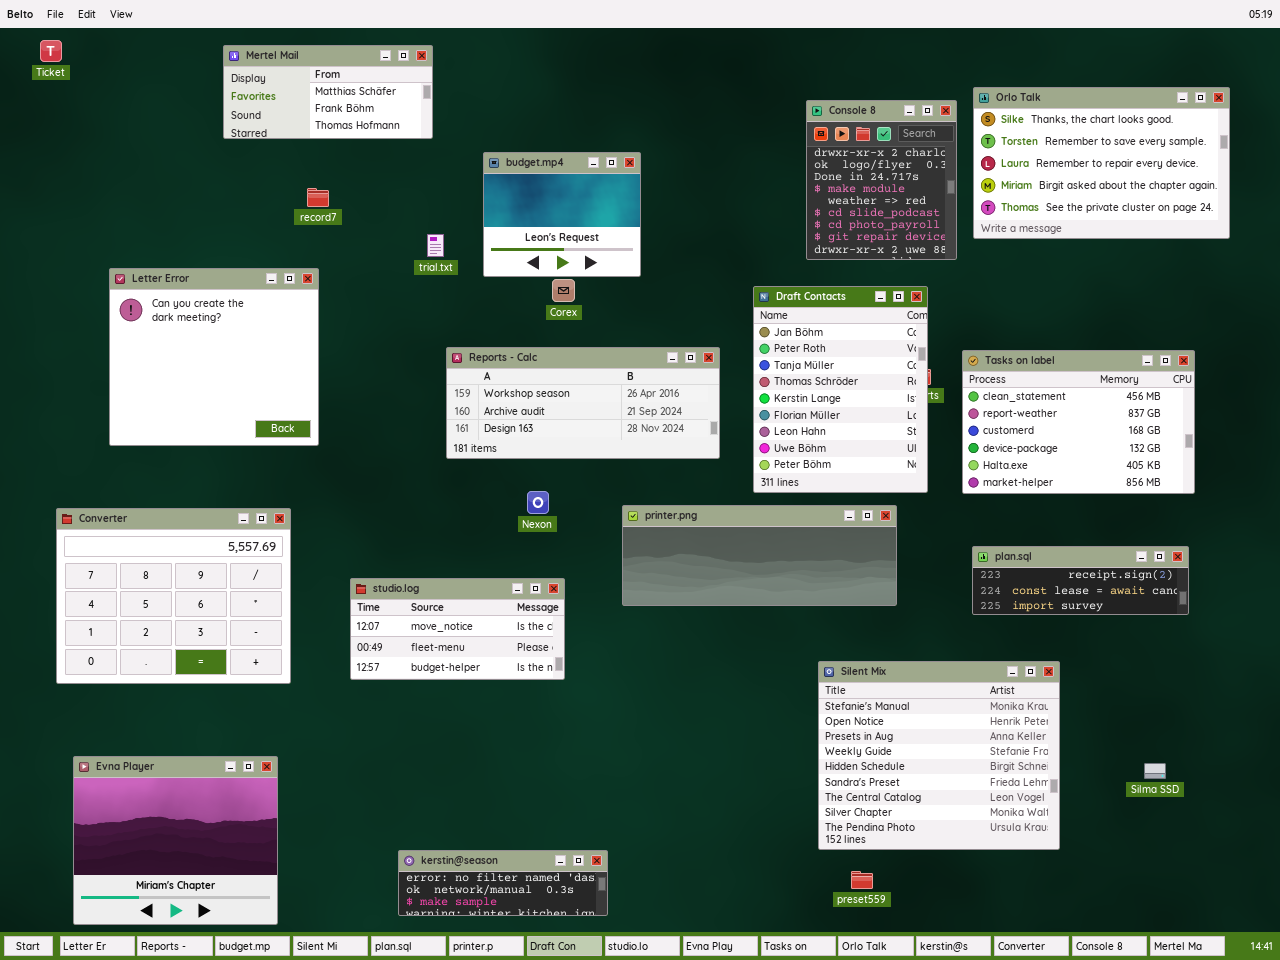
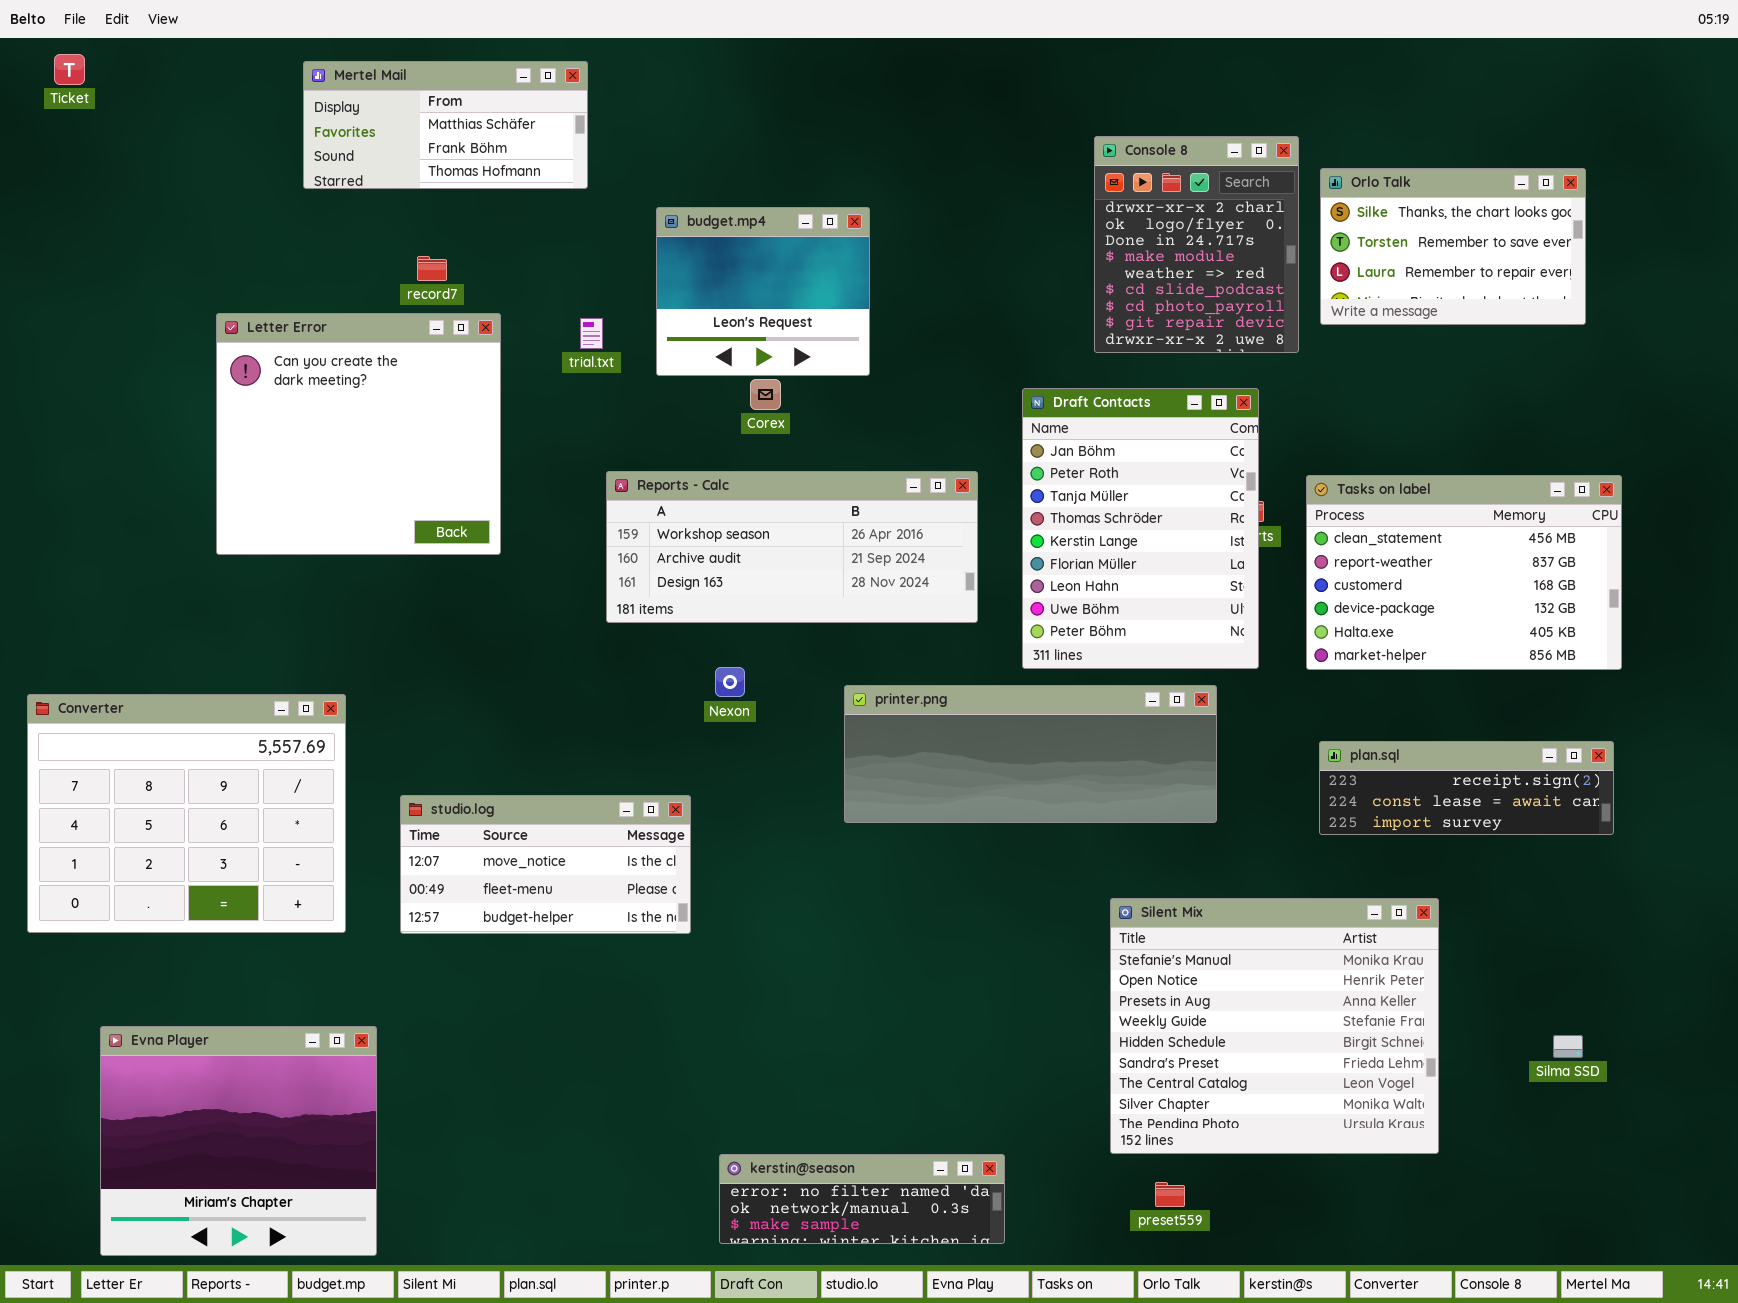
Orlo Talk: [973,87,1230,239] -> [1320,168,1586,325], resized
Letter Error: [109,268,319,446] -> [216,313,501,555], moved
Converter: [56,508,291,684] -> [27,694,346,933], moved
studio.log: [350,578,565,680] -> [400,795,691,934], moved
kerstin@season: [398,850,608,916] -> [719,1154,1005,1244], moved

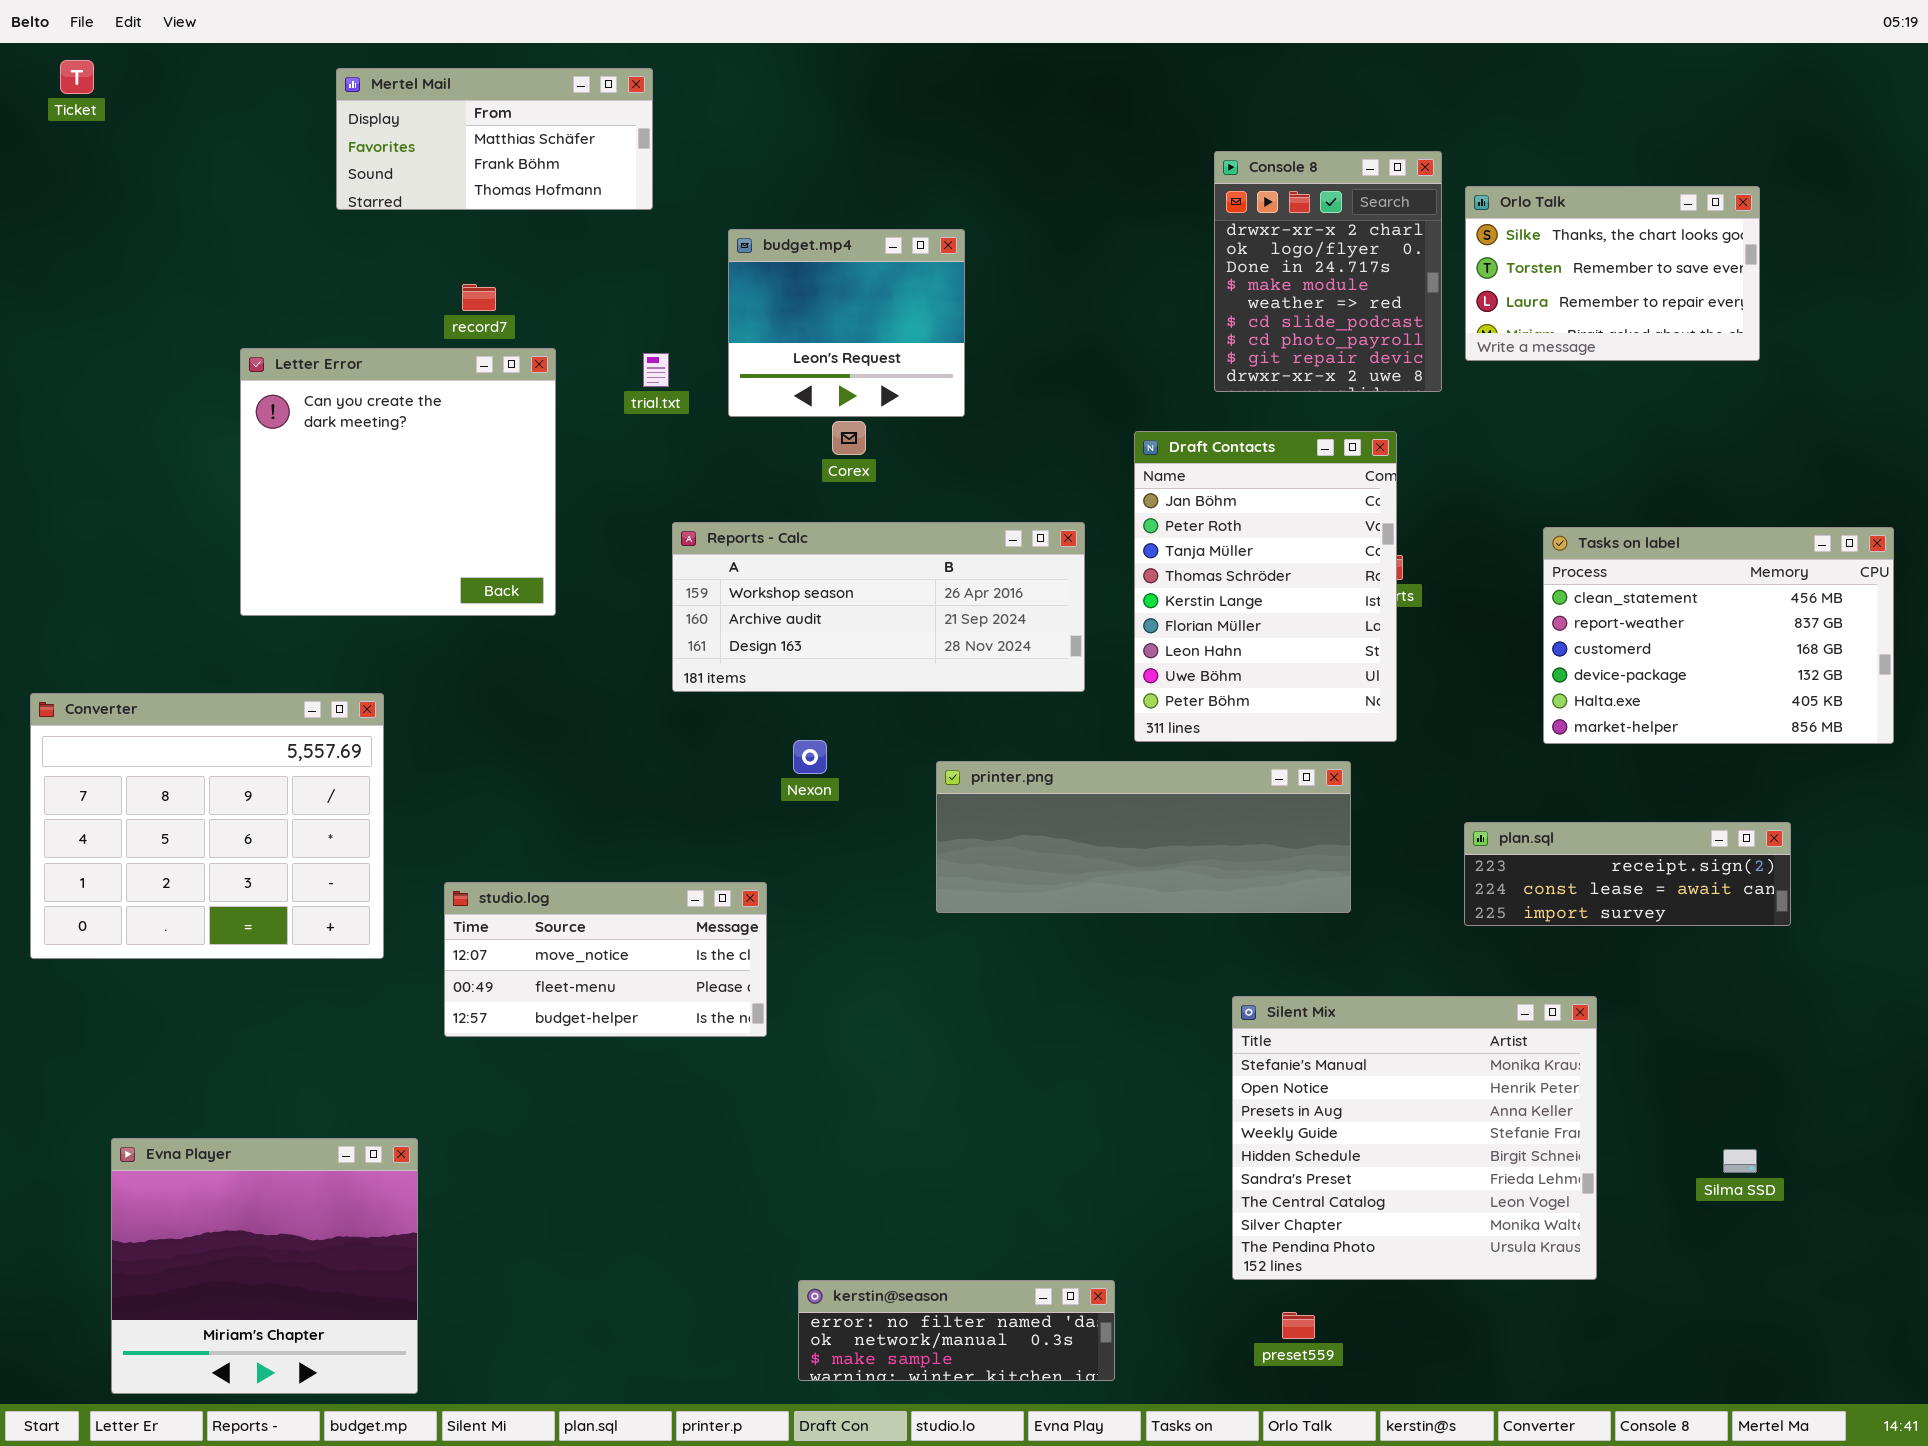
Tasks on label: [1306,475,1622,670] -> [1543,527,1894,744], moved
Converter: [27,694,346,933] -> [30,693,384,959], moved

